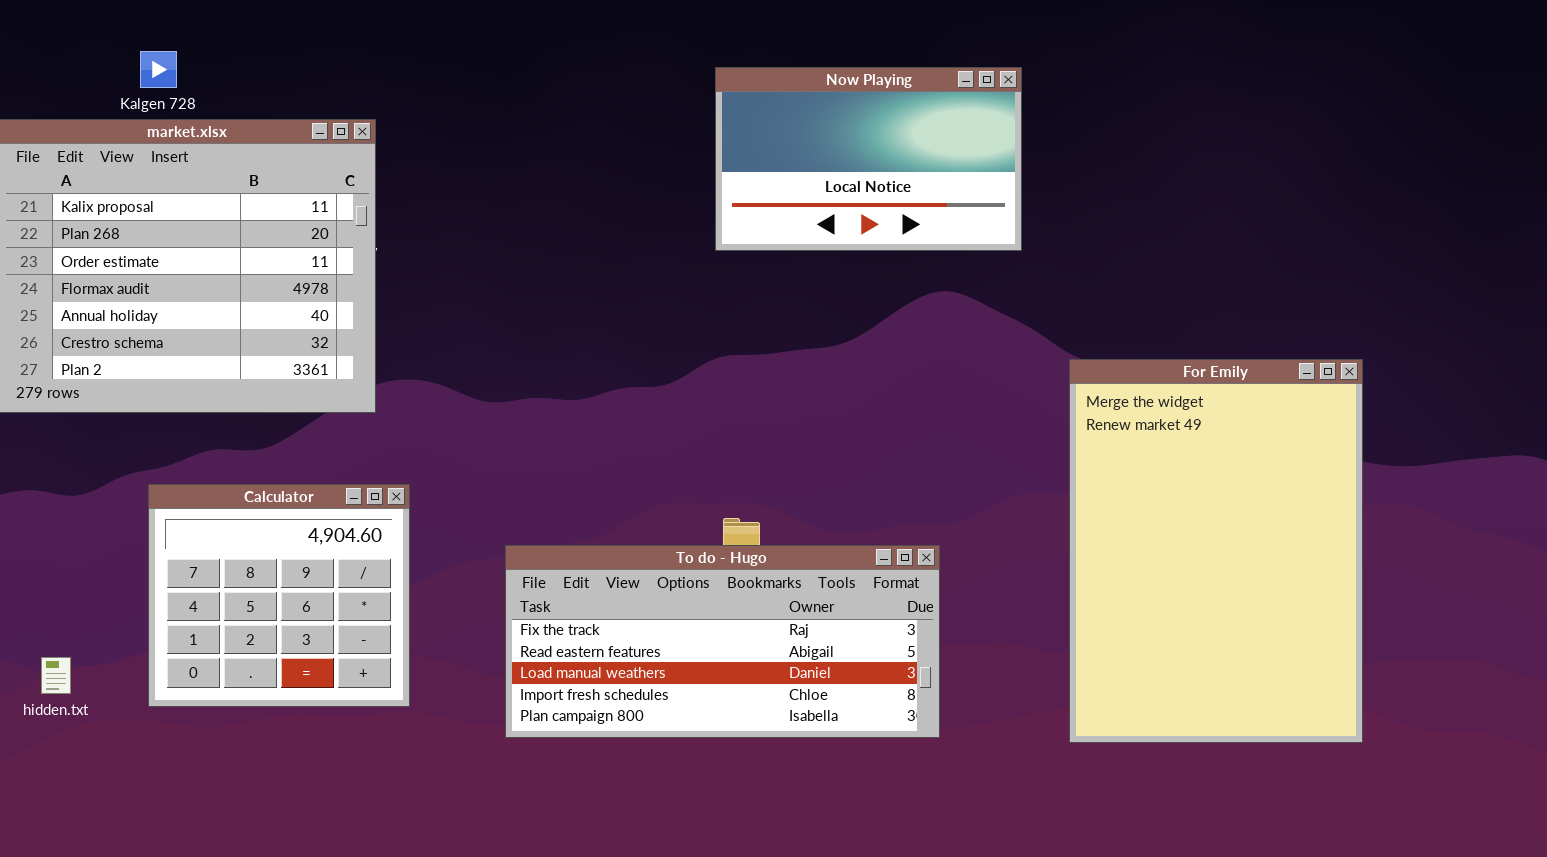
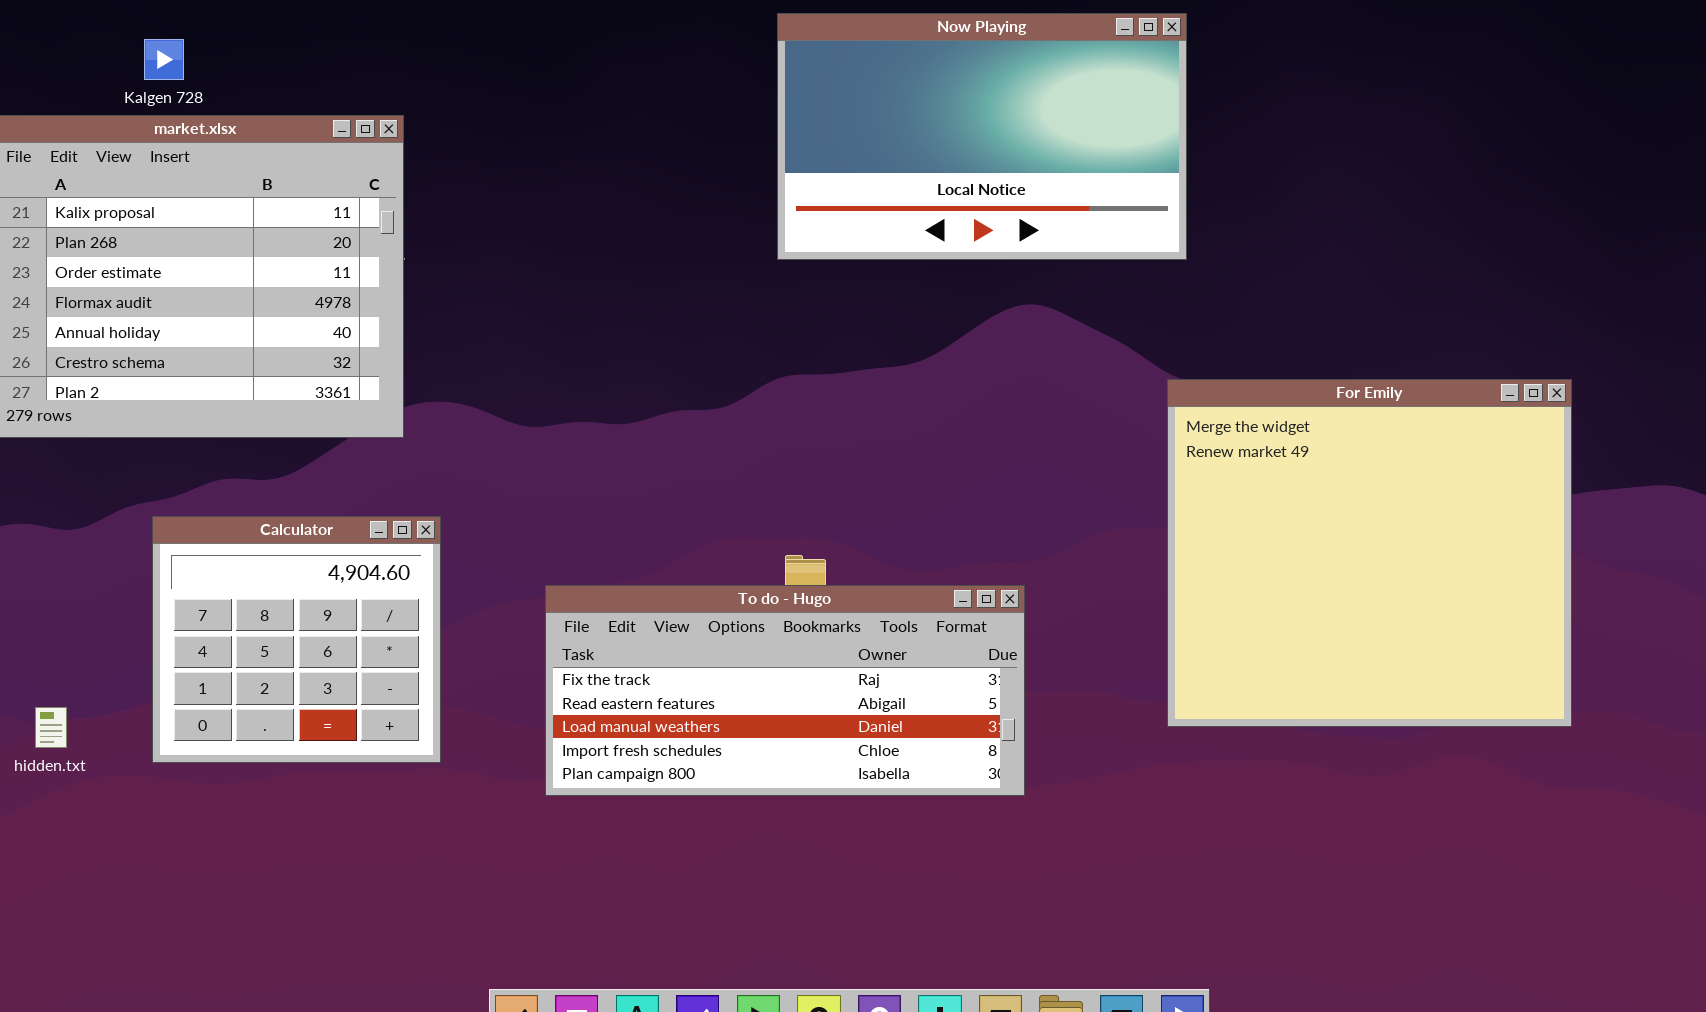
Now Playing: [715,67,1022,251] -> [777,13,1187,260], resized
For Emily: [1069,359,1363,743] -> [1167,379,1572,727], resized

